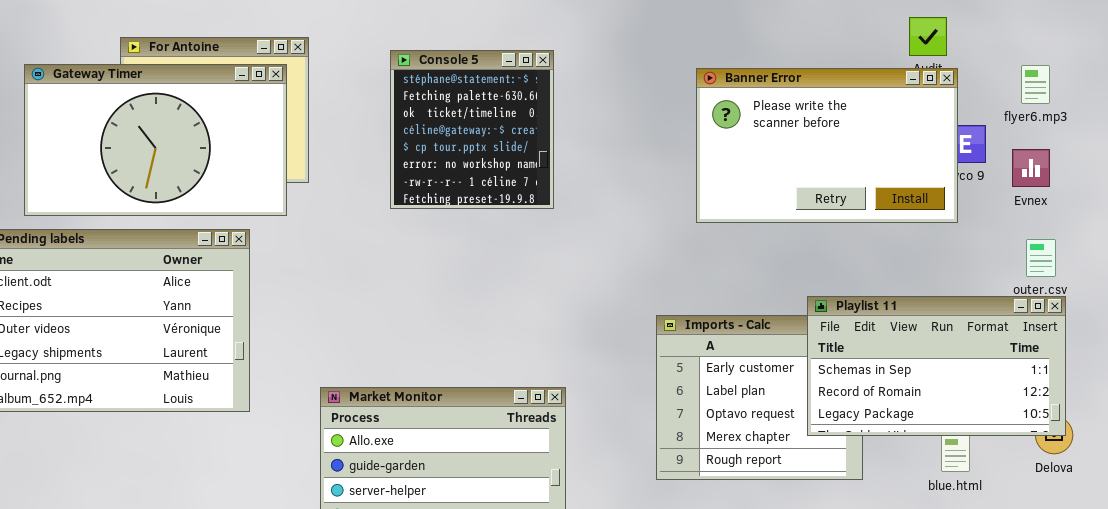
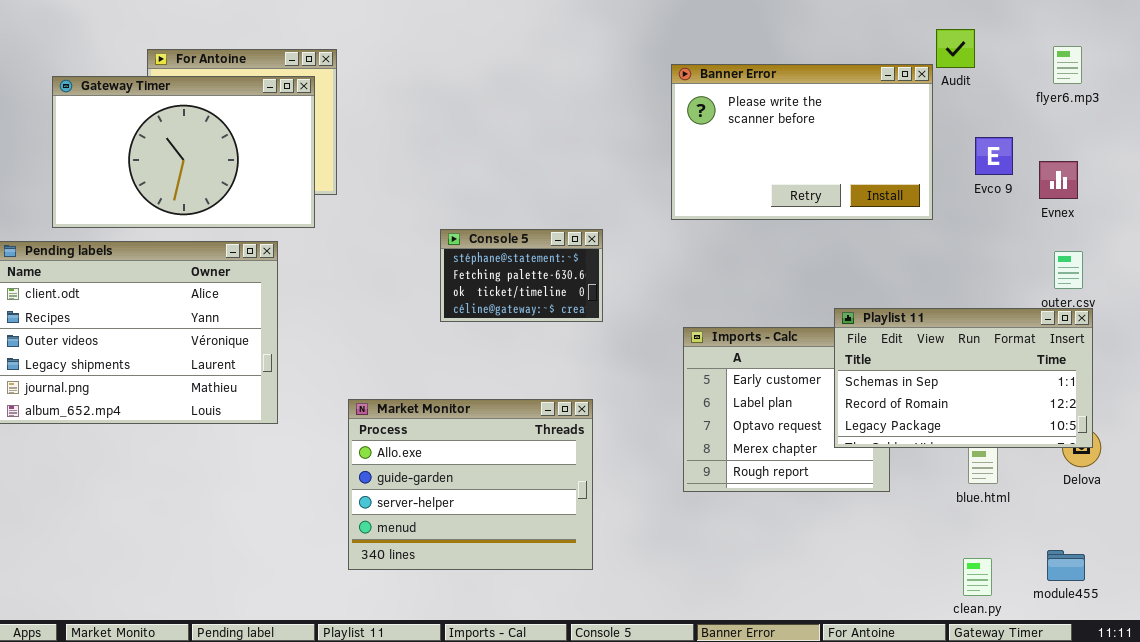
Console 5: [390,50,554,209] -> [440,229,603,322], moved, resized
flyer6.mp3: [1021,65,1050,104] -> [1053,46,1082,84], moved
Banner Error: [696,68,958,223] -> [671,64,933,220], moved

